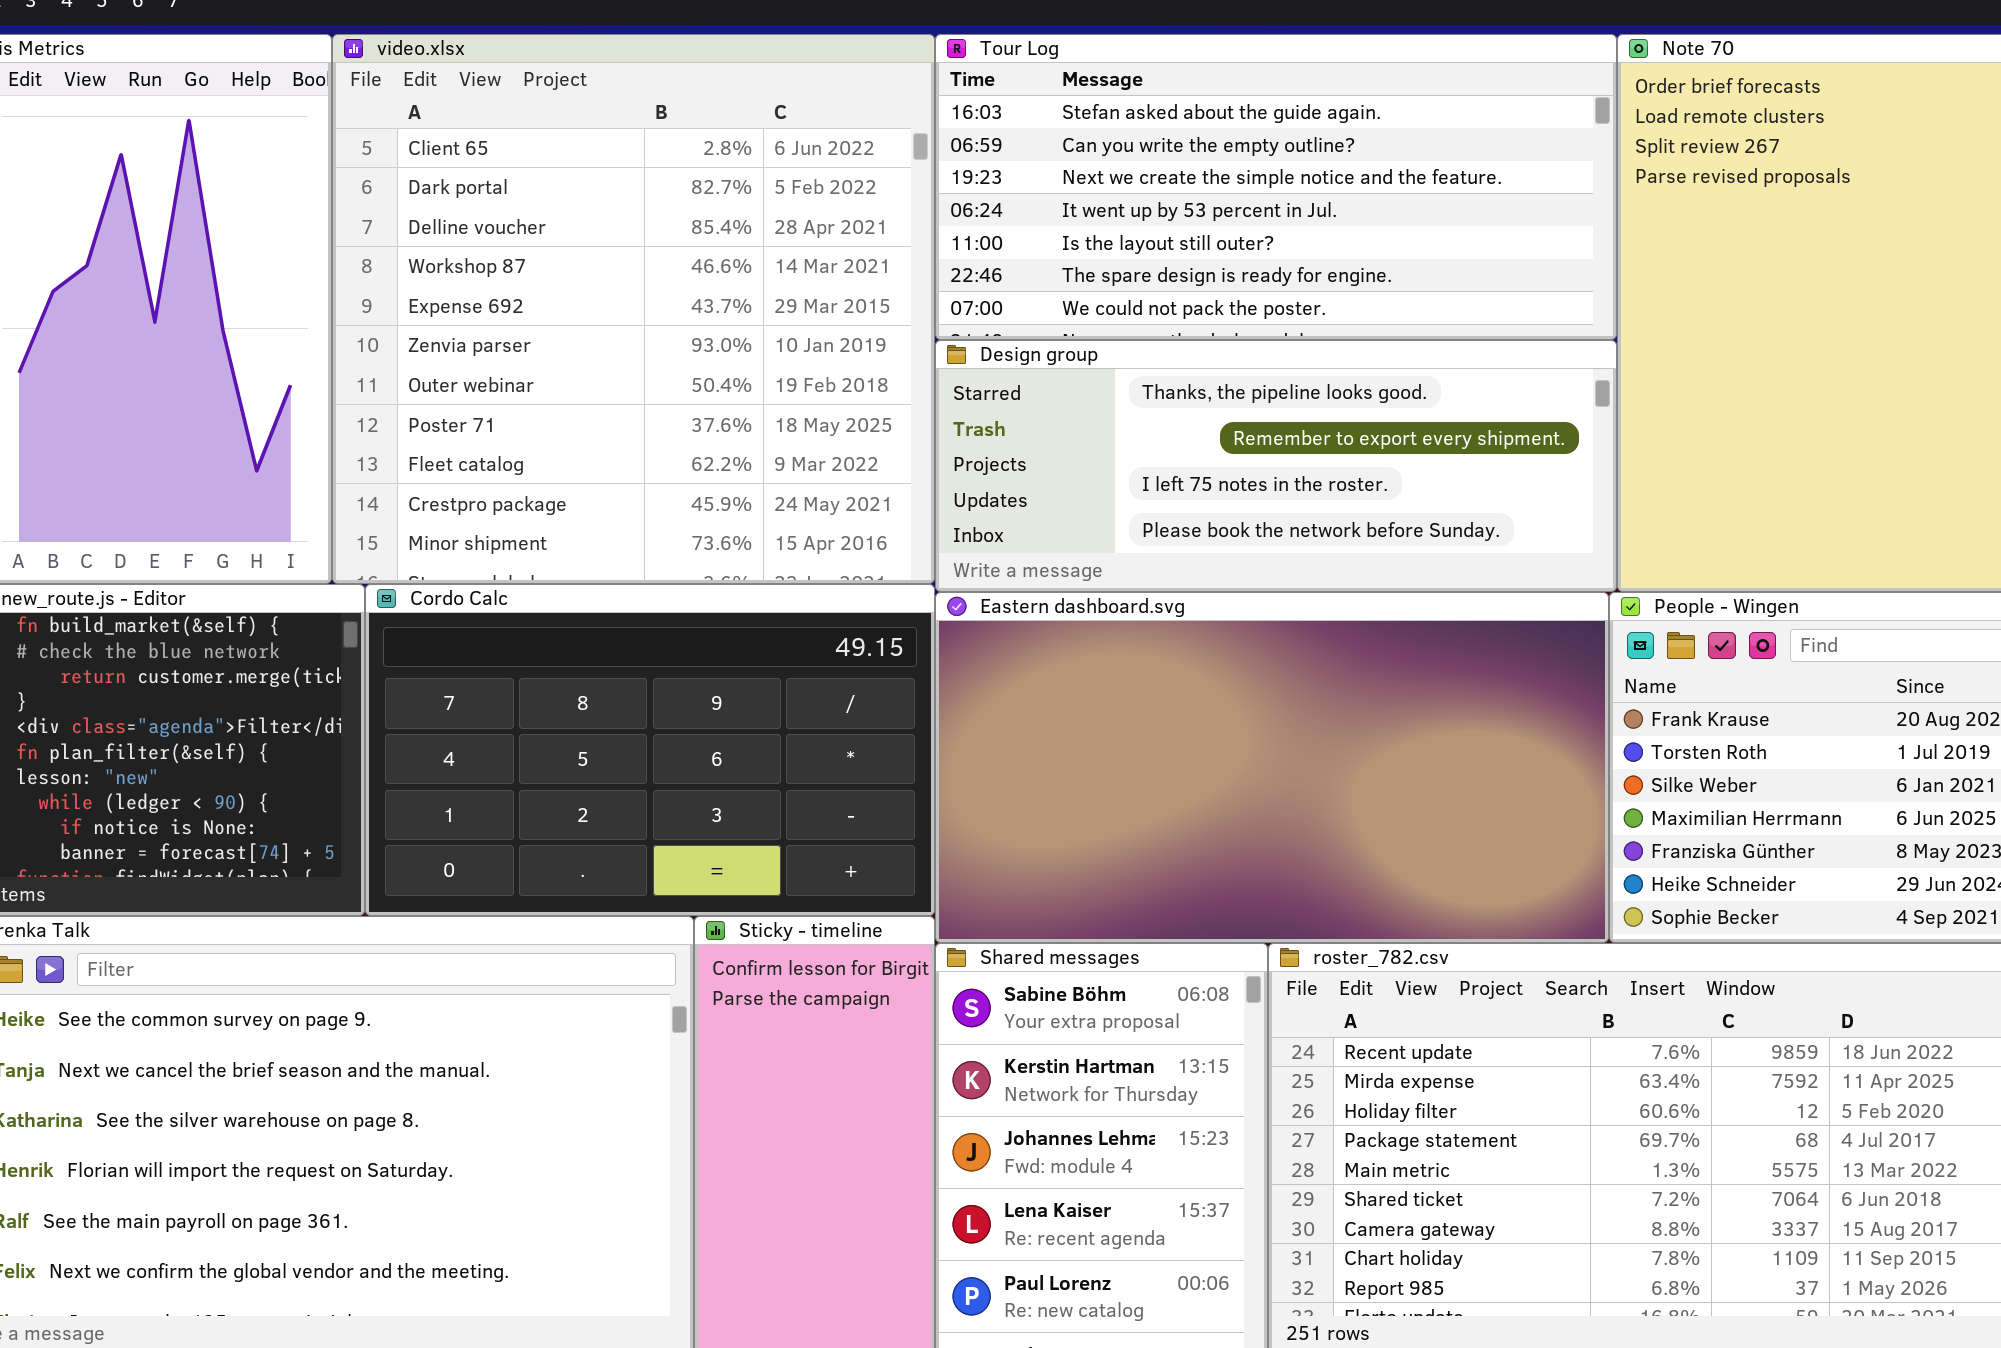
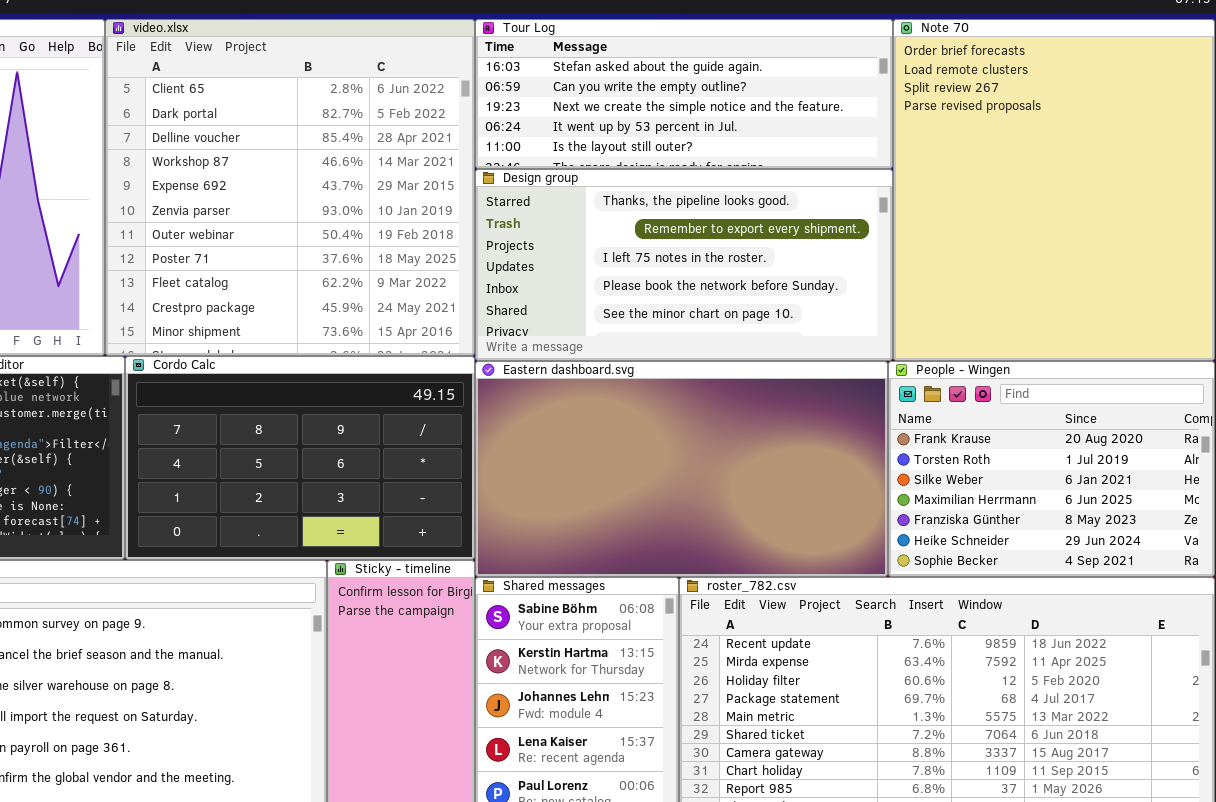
Tour Log: [935,34,1617,340] -> [475,19,893,169], resized
Design group: [935,340,1617,592] -> [475,169,893,361], resized

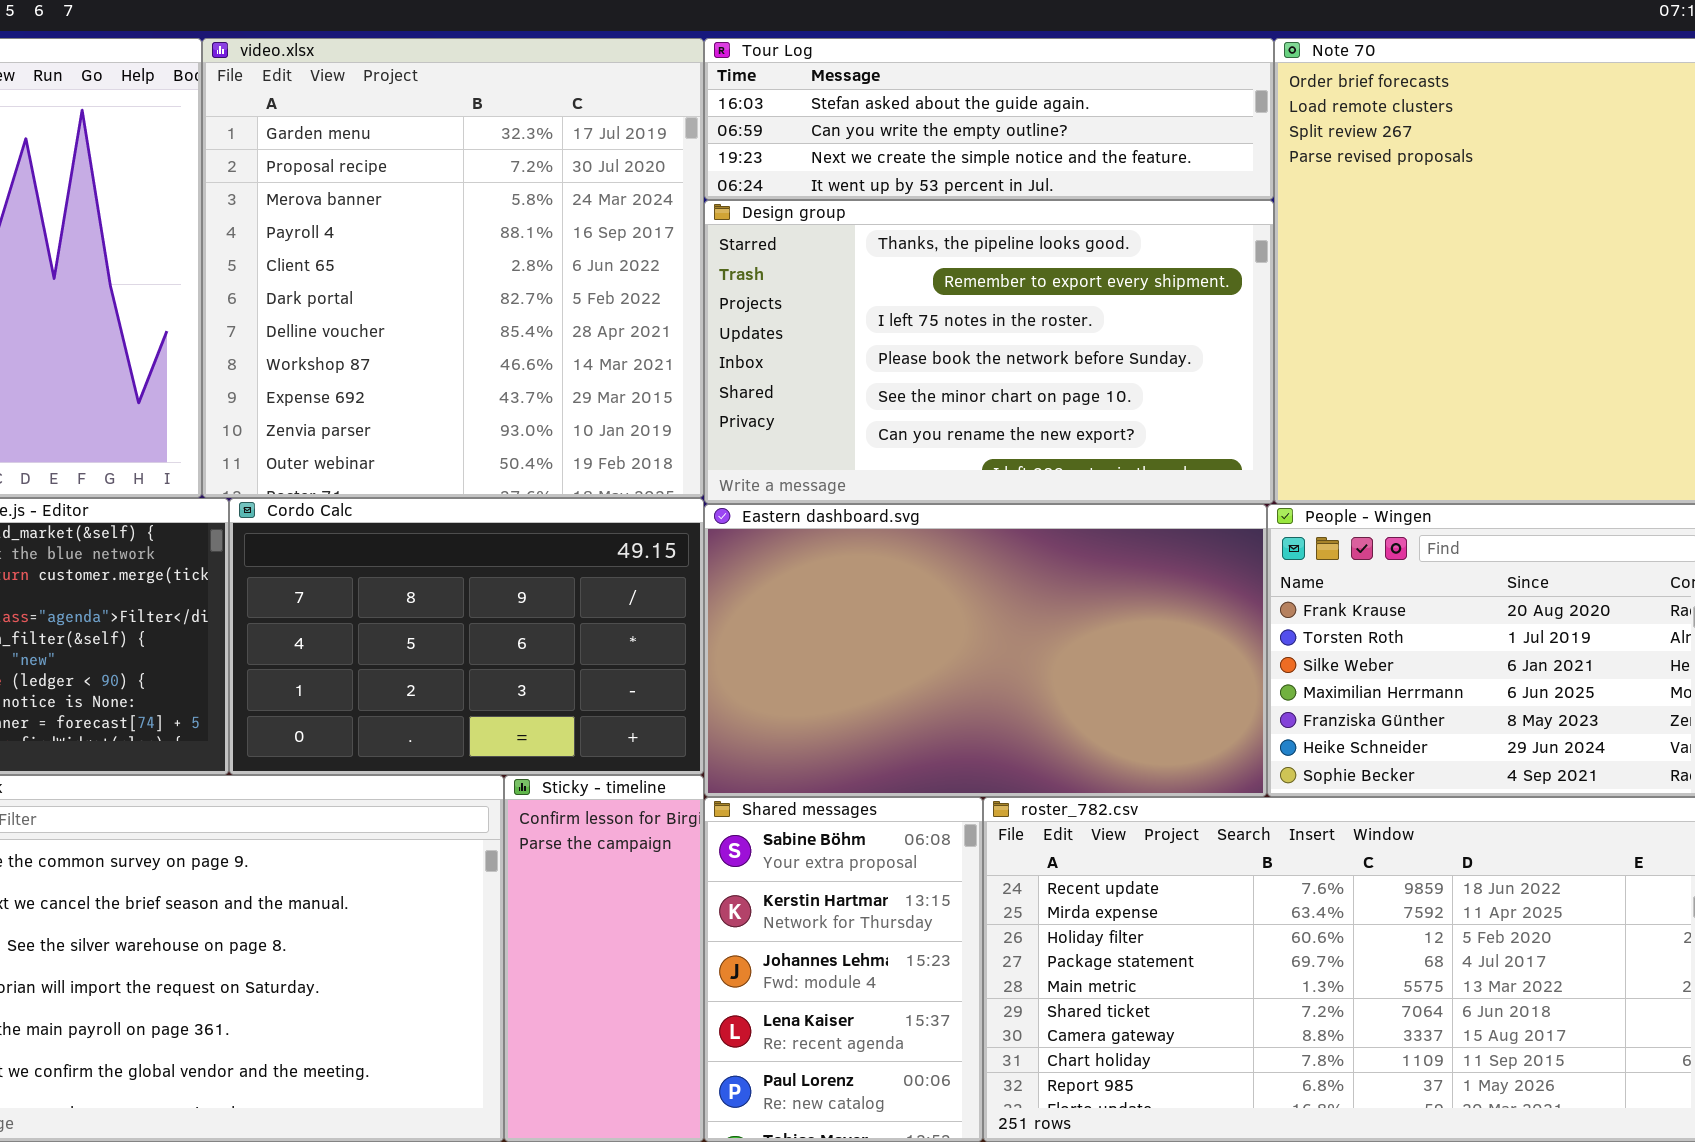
video.xlsx: [105,19,475,356] -> [202,38,704,498], scrolled up 4 rows
Tour Log: [475,19,893,169] -> [704,38,1274,200], resized
Design group: [475,169,893,361] -> [704,200,1274,504], resized

